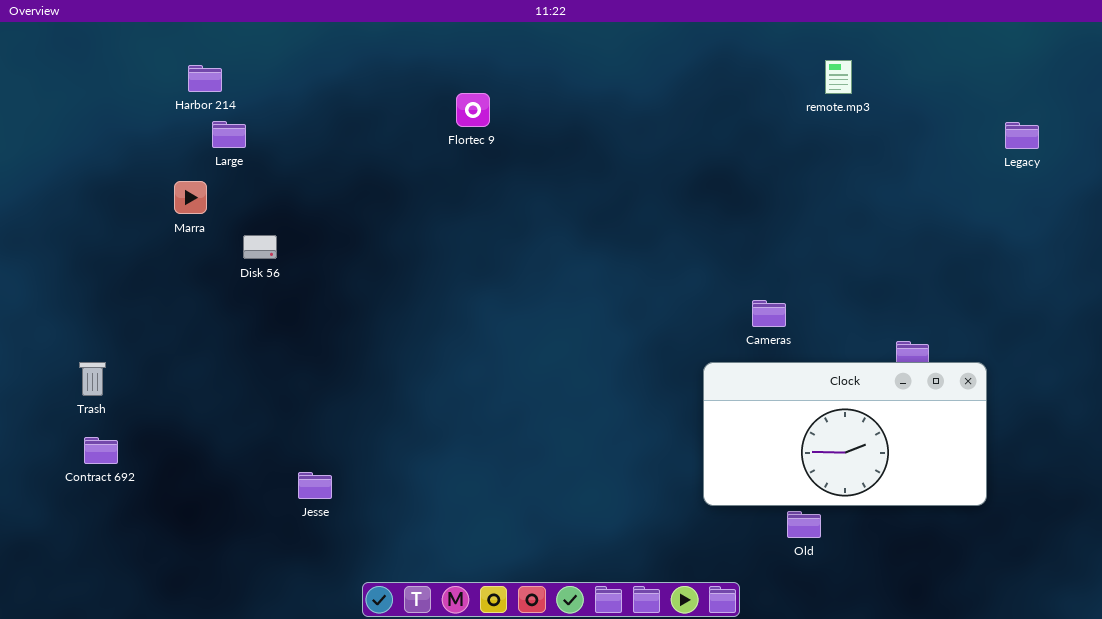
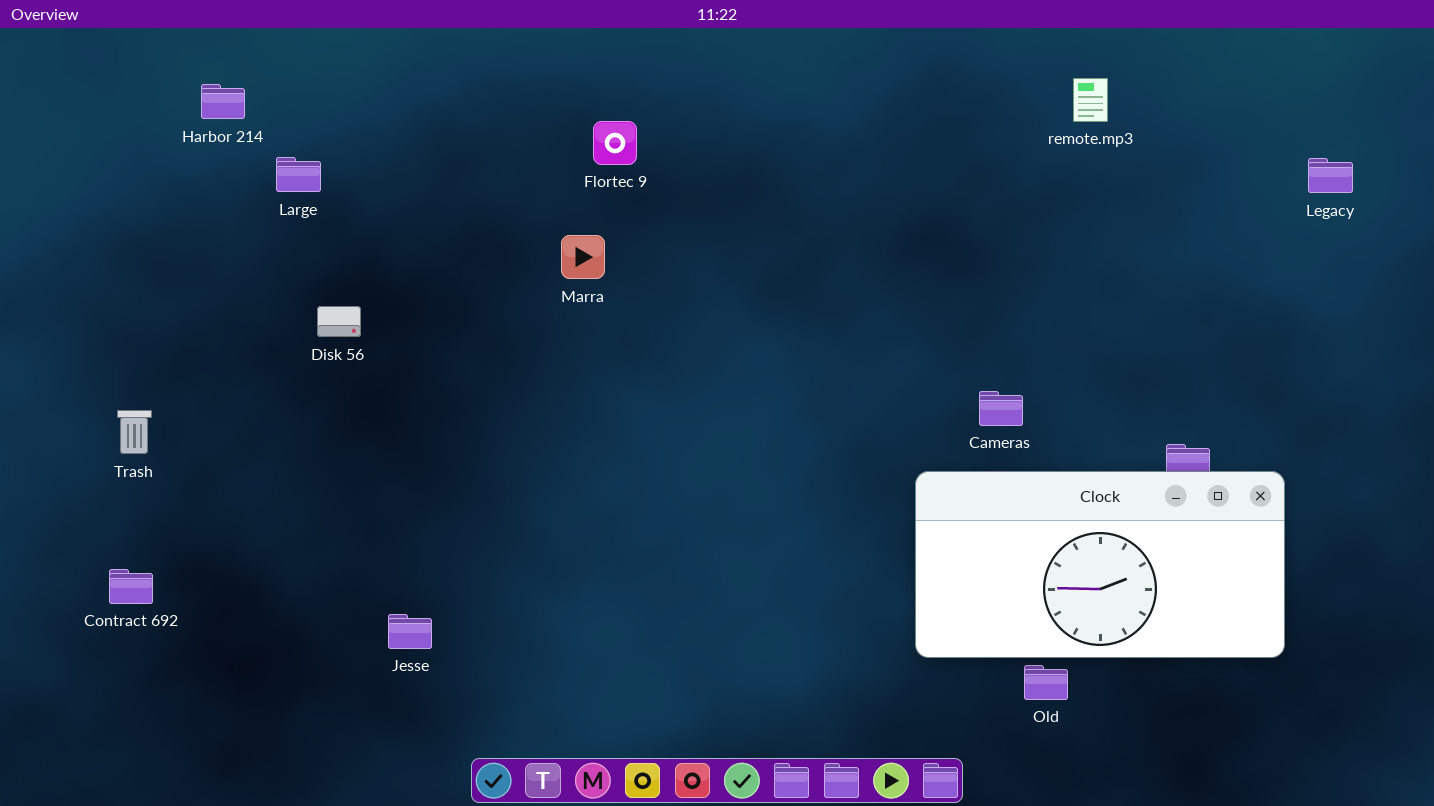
Harbor 214: [188,65,222,92] -> [201,84,245,119], moved
Marra: [174,181,207,214] -> [561,235,605,279], moved
Trash: [79,362,106,396] -> [117,410,152,454], moved

